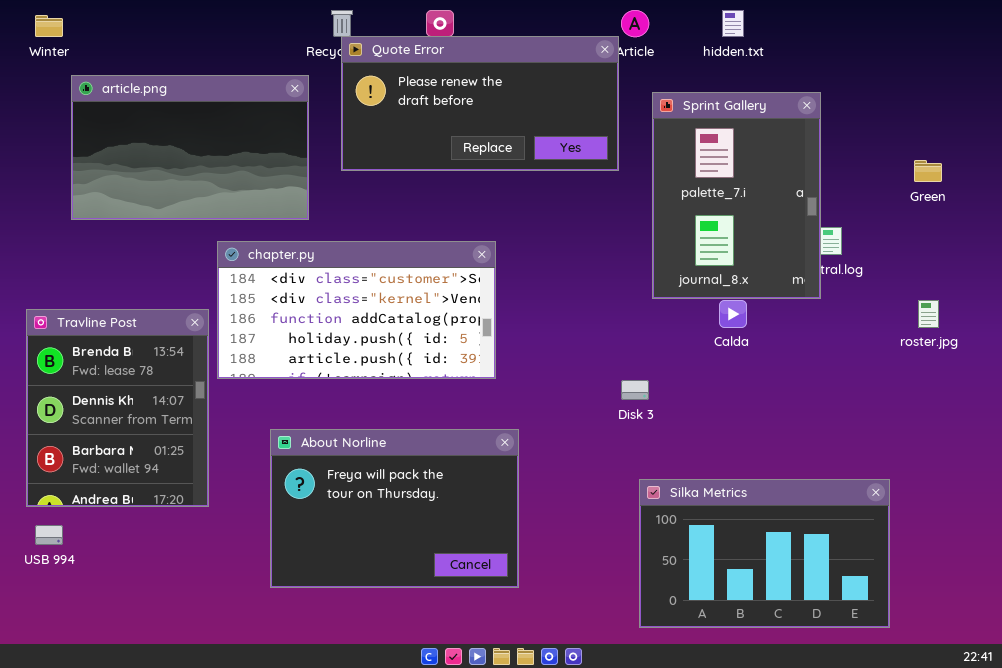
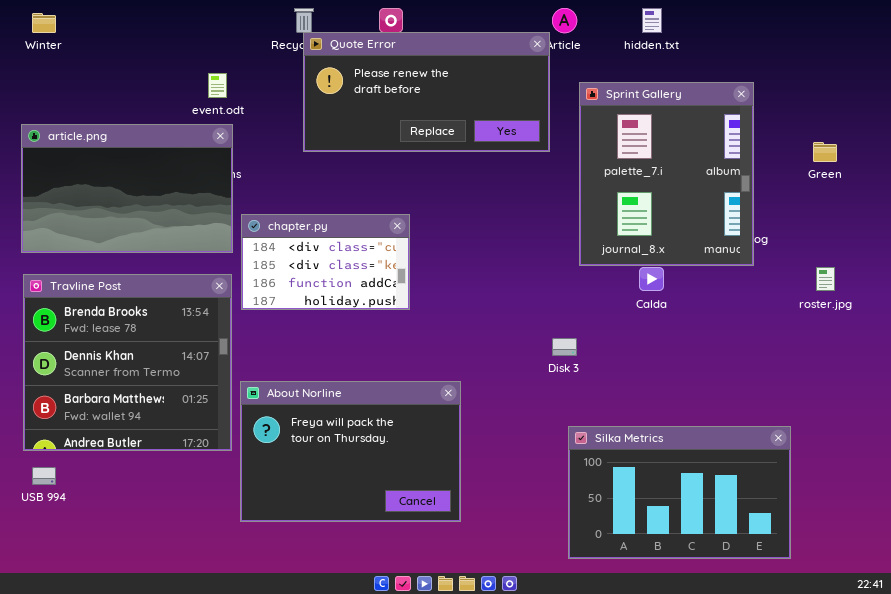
article.png: [71,75,309,220] -> [21,124,233,253], moved
Sprint Gallery: [652,92,821,299] -> [579,82,754,266], resized
chapter.py: [217,241,496,379] -> [241,214,410,310], moved, resized
Travline Post: [26,309,209,507] -> [23,274,232,451], resized

